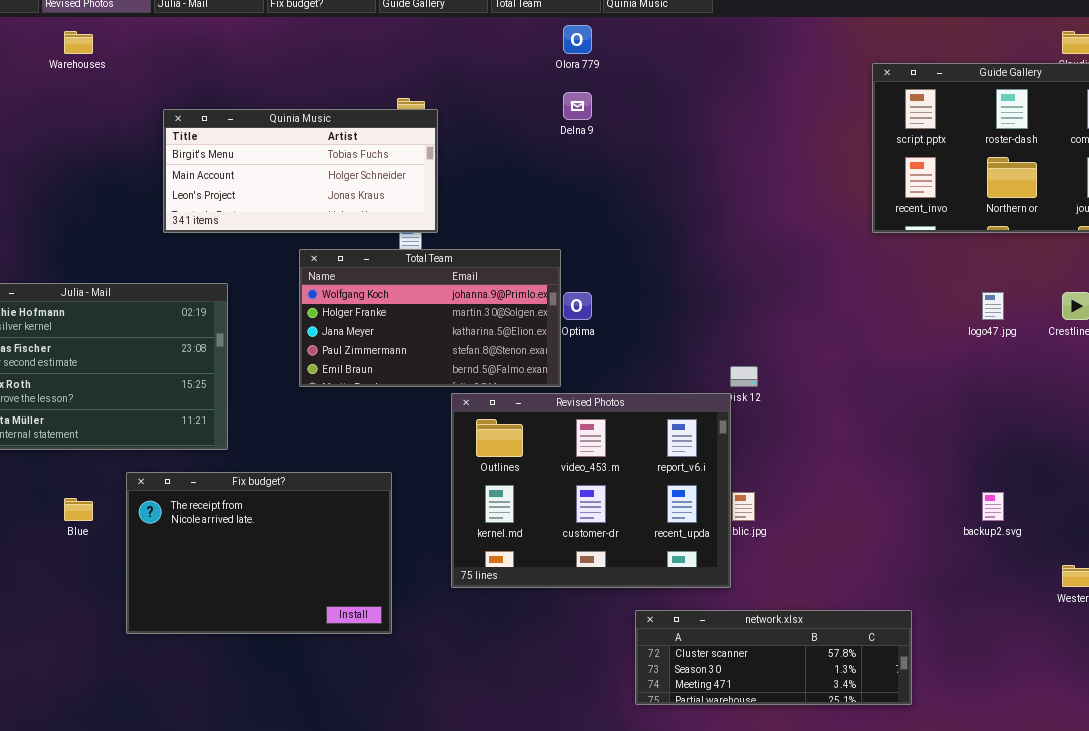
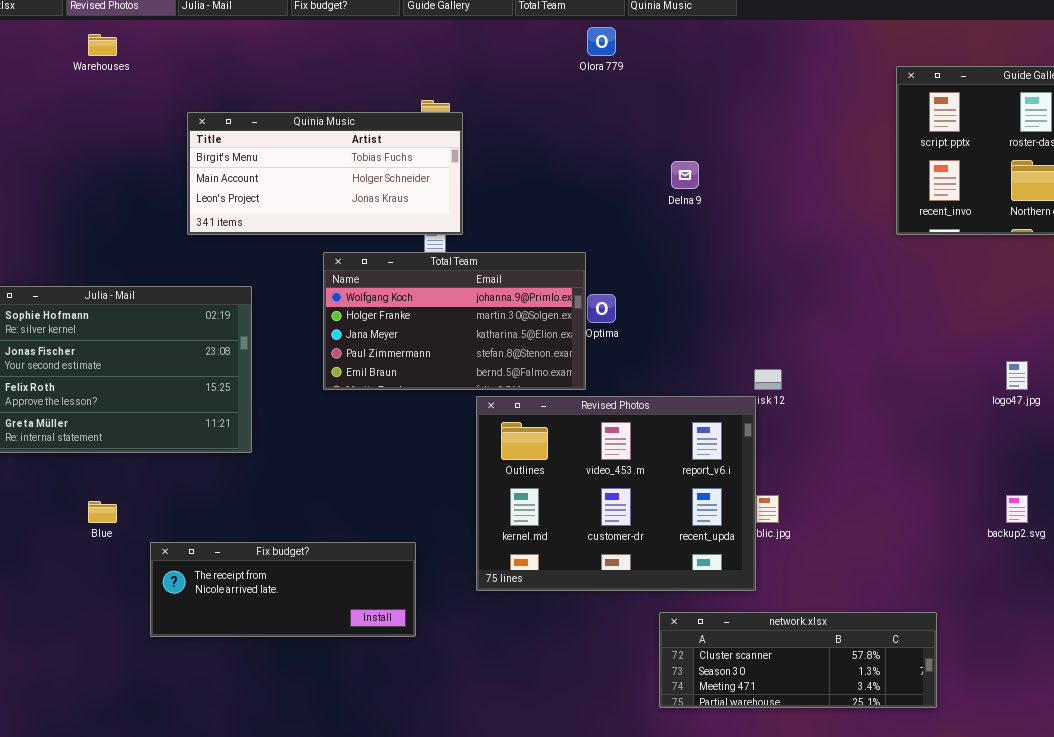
Delna 9: [563,92,592,120] -> [671,161,699,189], moved
logo47.jpg: [982,292,1004,320] -> [1006,361,1028,390], moved
Fix budget?: [126,472,392,634] -> [150,542,416,637], resized

